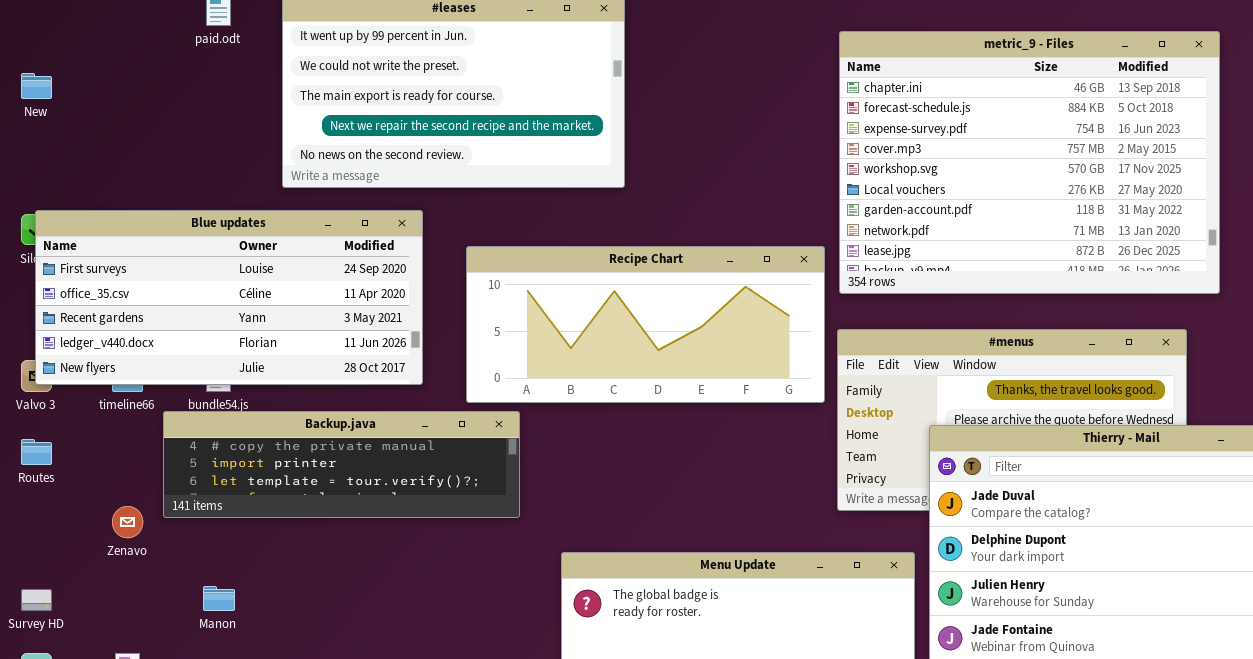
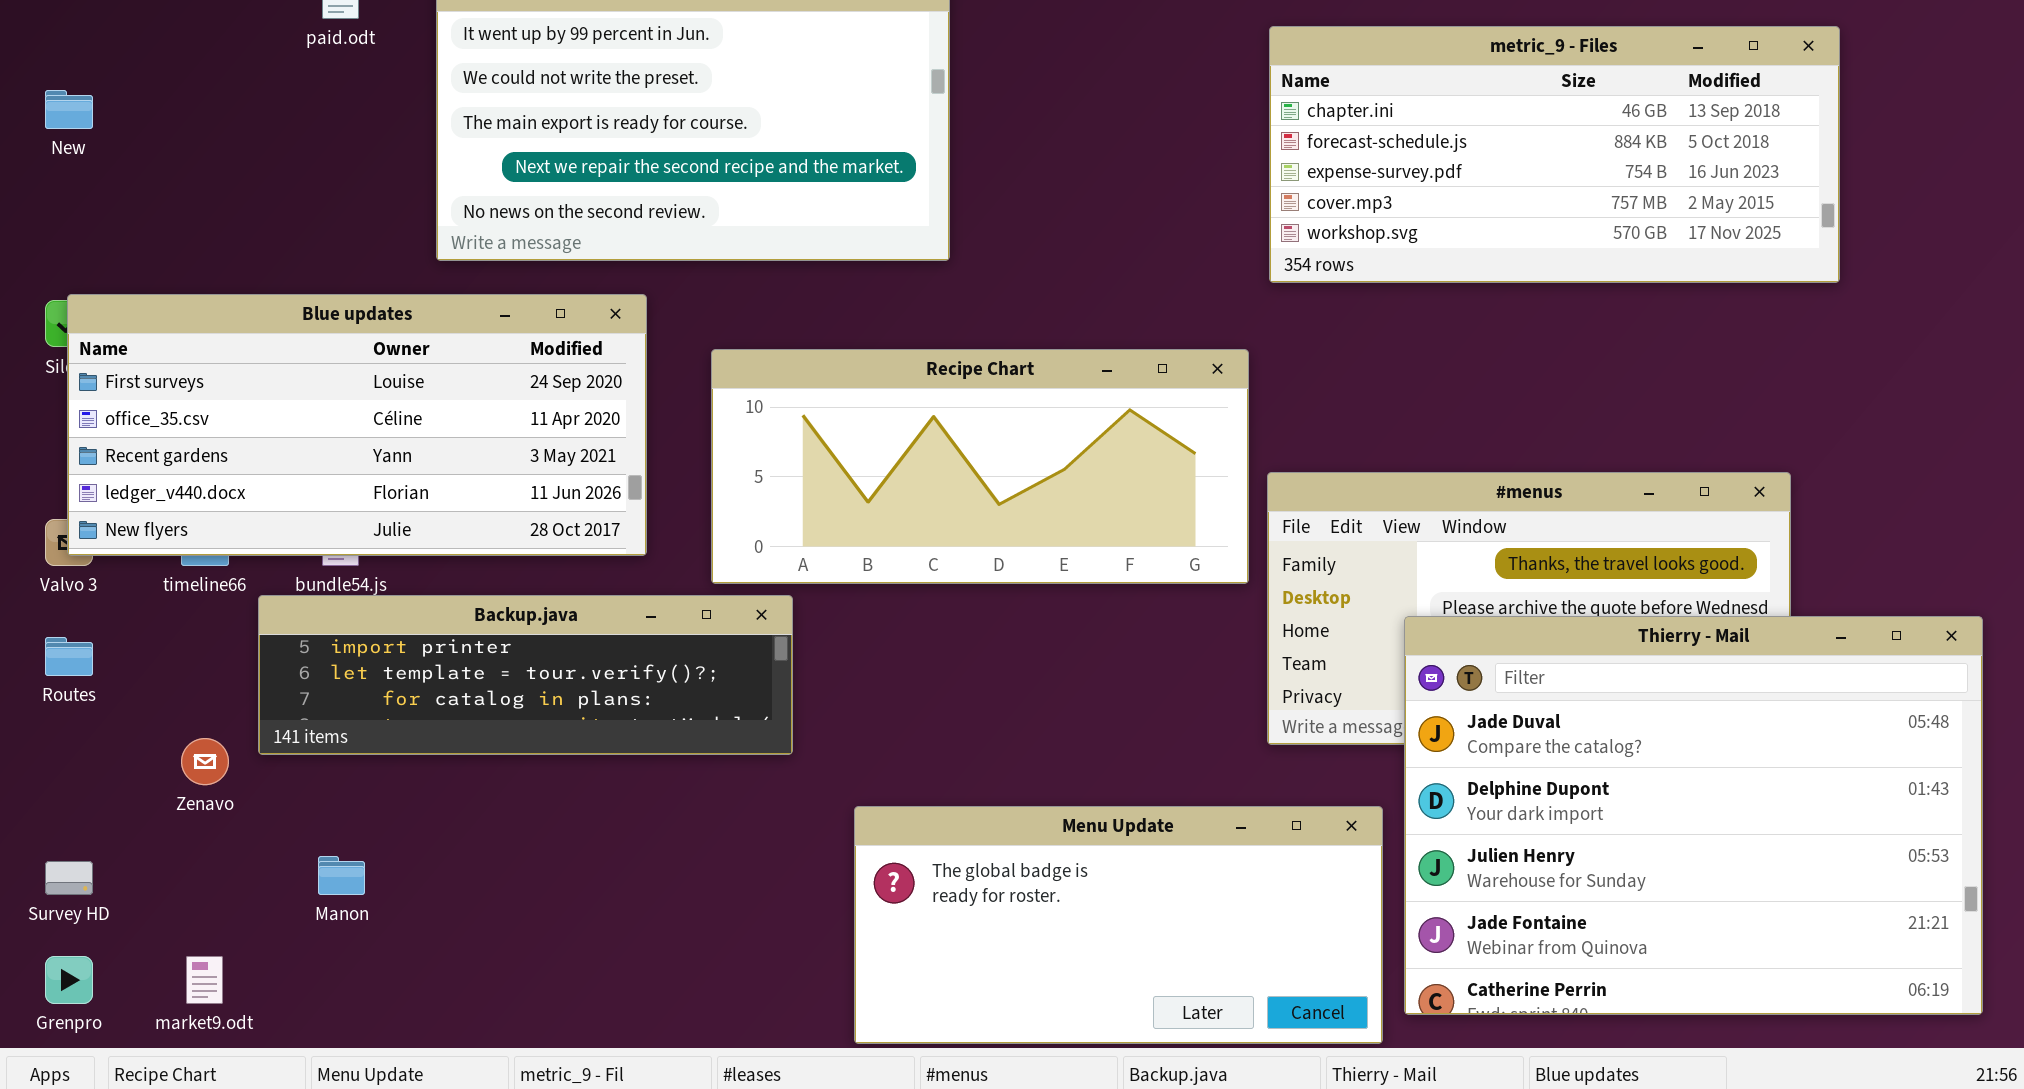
metric_9 - Files: [839,31,1220,294] -> [1269,26,1840,283], resized
Backup.java: [163,411,520,518] -> [258,595,793,755], scrolled down 1 row

